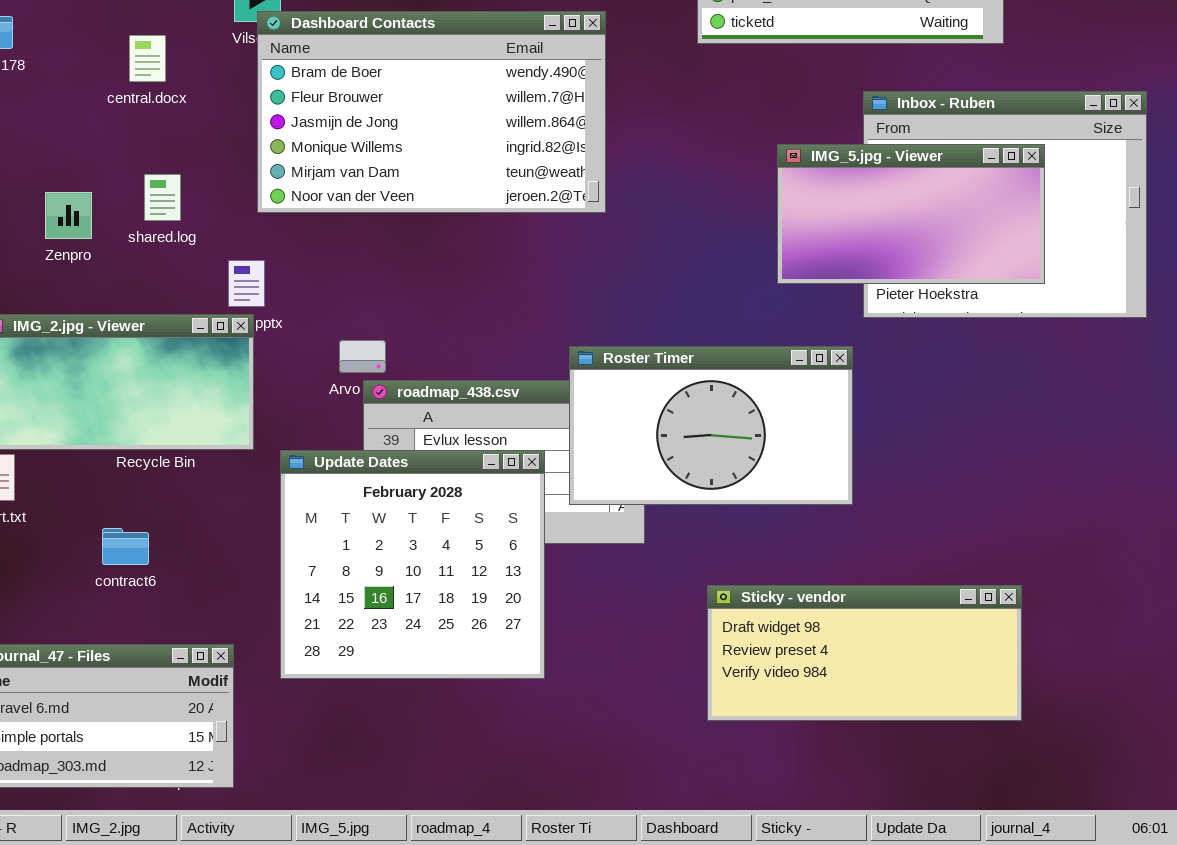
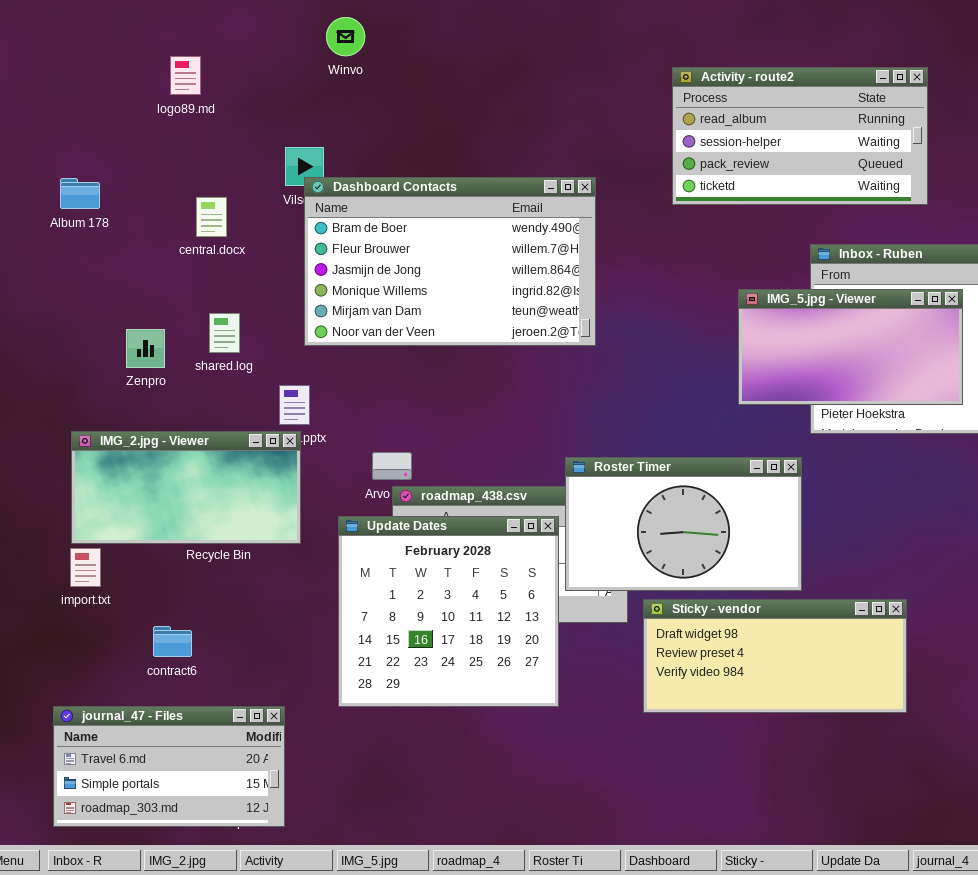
Update Dates: [280,450,545,679] -> [338,516,559,707], moved
contract6: [102,528,149,565] -> [153,626,192,657], moved
Sticky - vendor: [707,585,1022,721] -> [643,599,907,713], moved

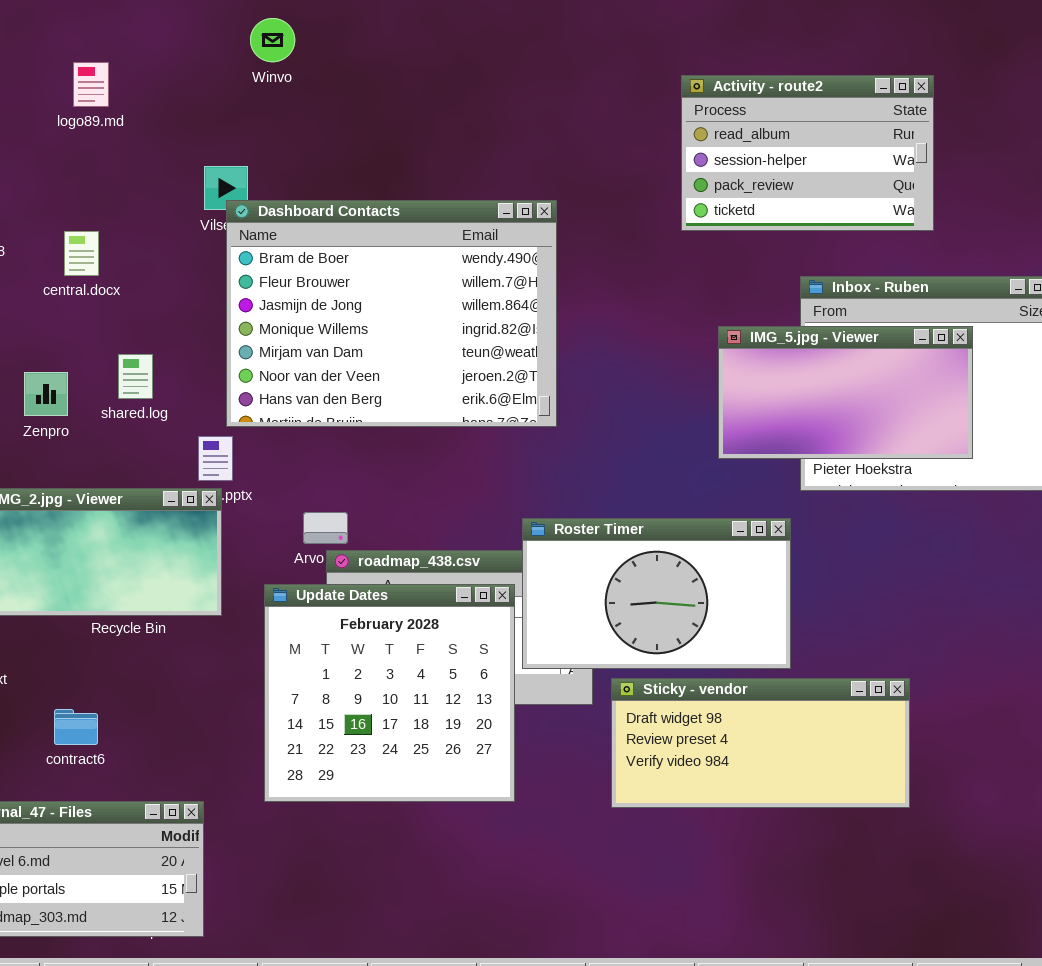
Activity - route2: [672,67,928,205] -> [681,75,934,231], resized
Dashboard Contacts: [304,177,596,346] -> [226,200,557,427], resized
central.docx: [196,197,227,237] -> [64,231,99,276], moved

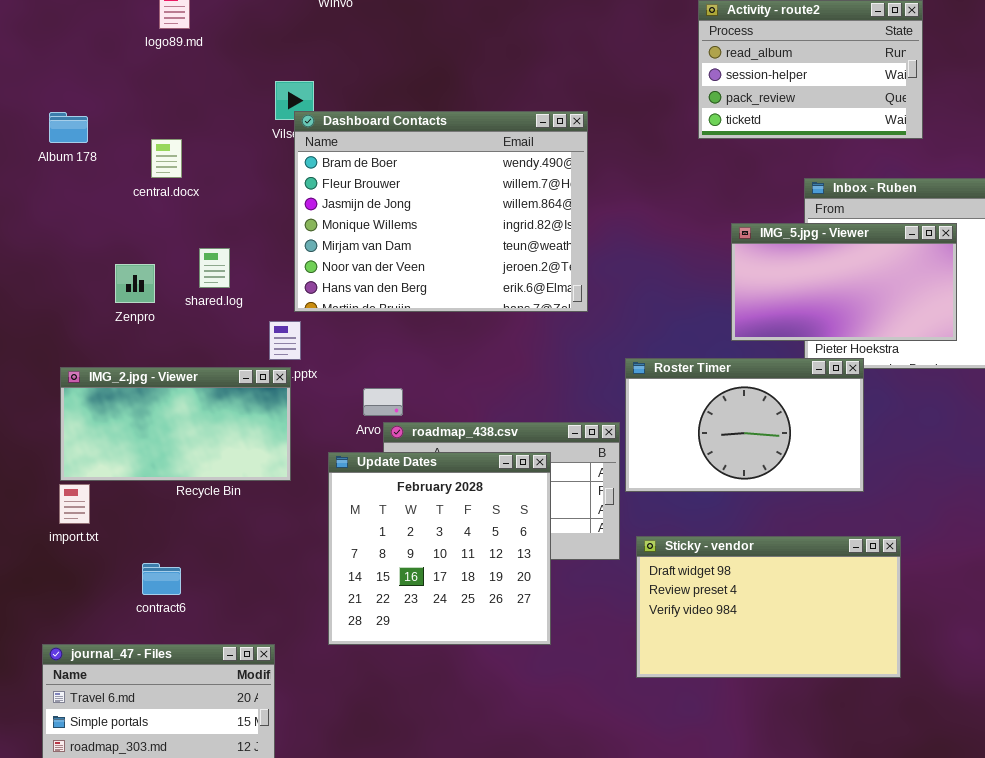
Roster Timer: [522,518,791,669] -> [625,358,864,492], moved
Sticky - vendor: [611,678,910,808] -> [636,536,901,678], resized

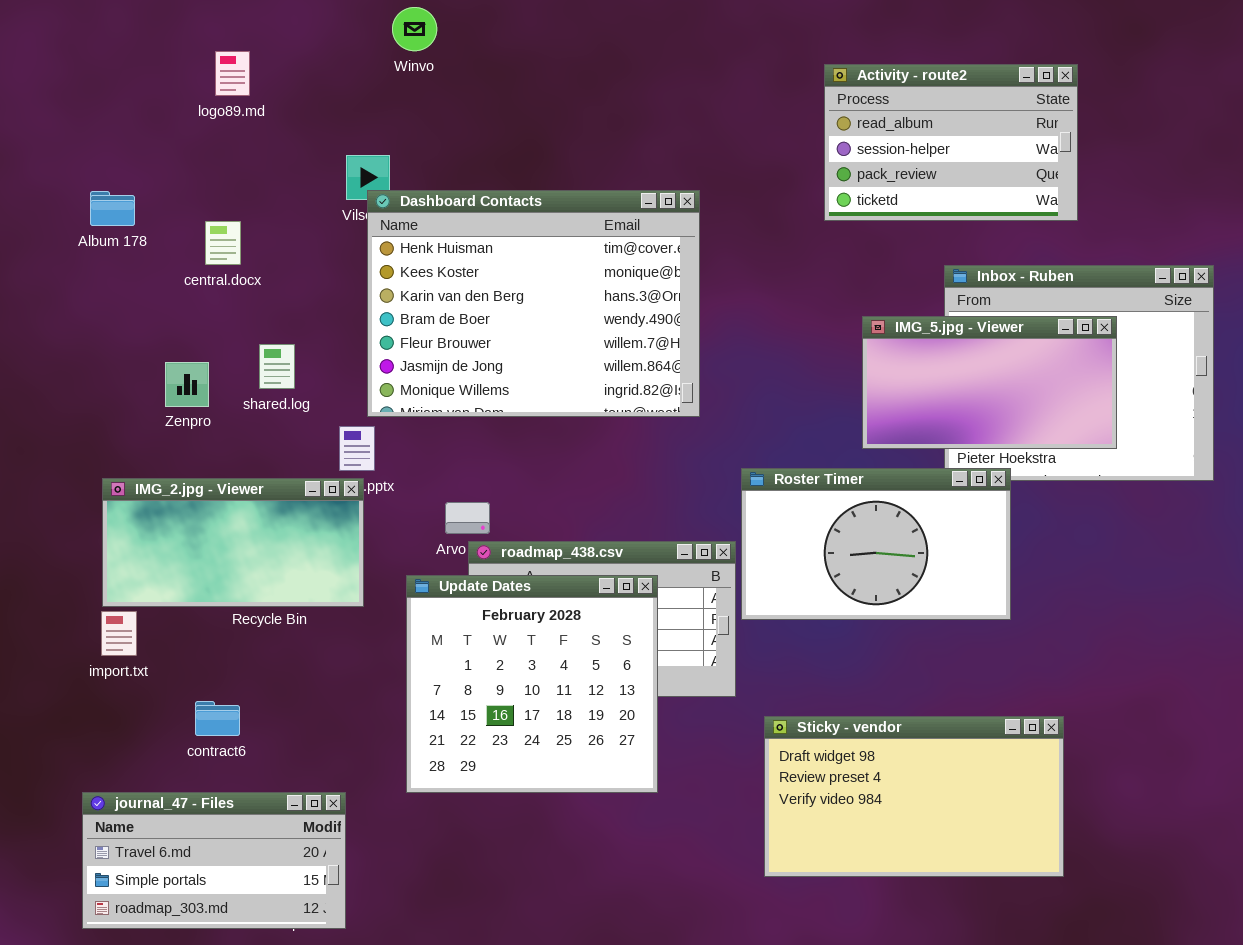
Dashboard Contacts: [294,111,588,312] -> [367,190,700,417], scrolled up 3 rows
Sticky - vendor: [636,536,901,678] -> [764,716,1064,877], moved

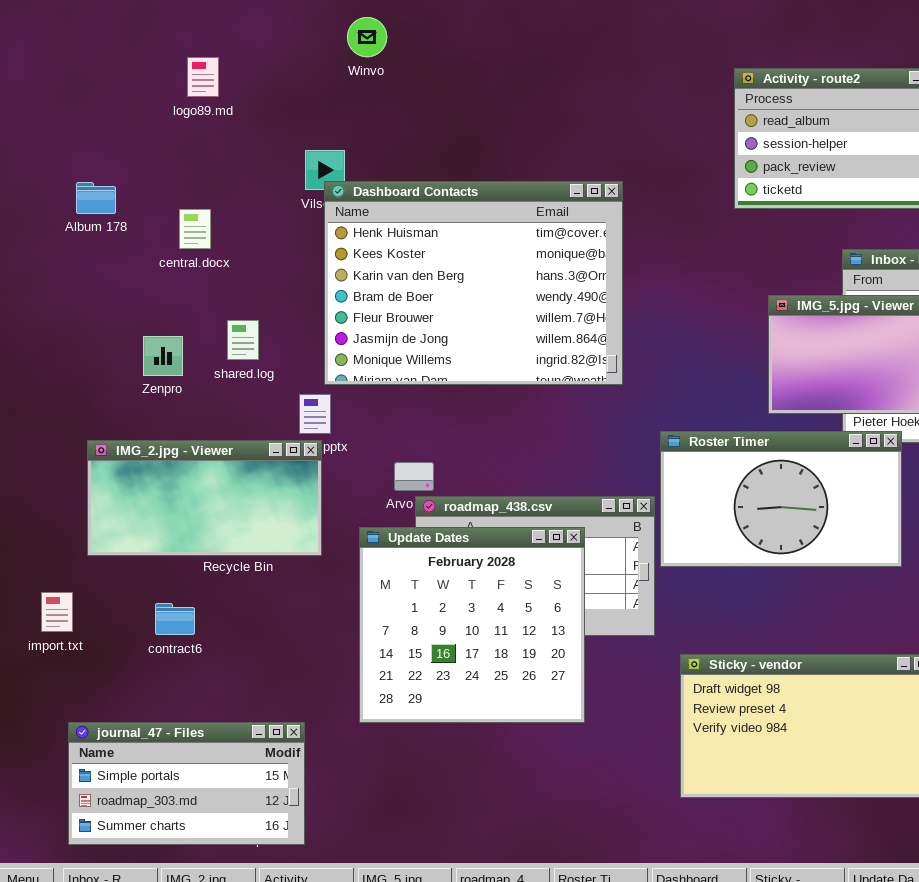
import.txt: [101,611,137,656] -> [41,592,73,632], moved
contract6: [195,701,240,736] -> [155,603,195,635], moved
journal_47 - Files: [82,792,346,929] -> [68,722,305,845], scrolled down 1 row

